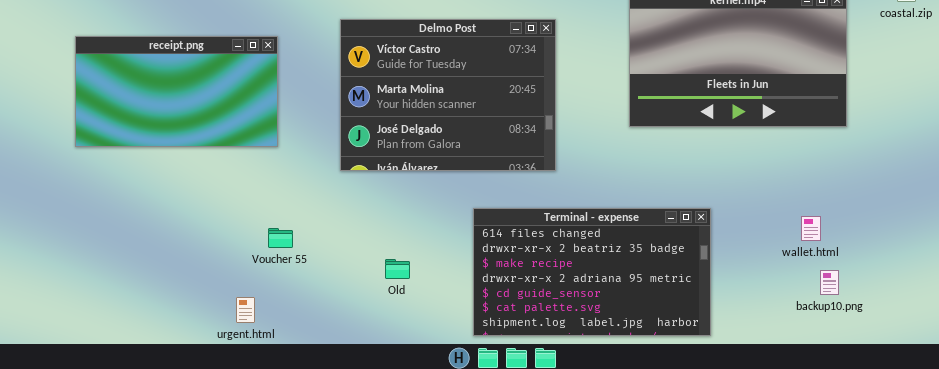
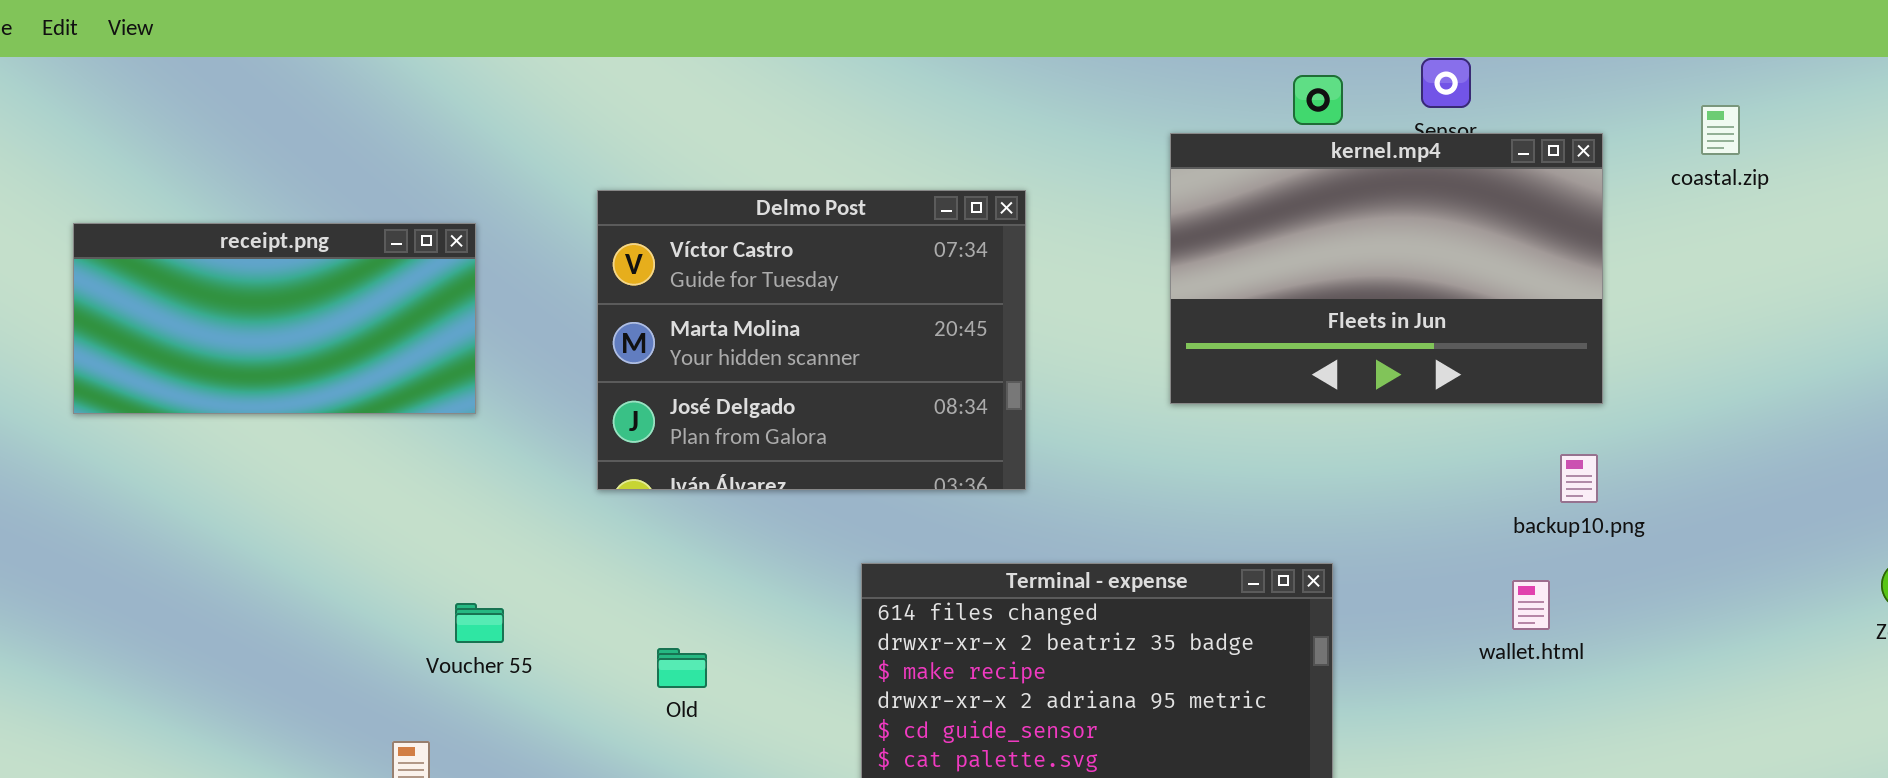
receipt.png: [75,36,278,147] -> [73,223,476,414], resized
Old: [385,259,410,279] -> [657,648,707,688], moved
backup10.png: [820,270,839,295] -> [1560,454,1598,503], moved

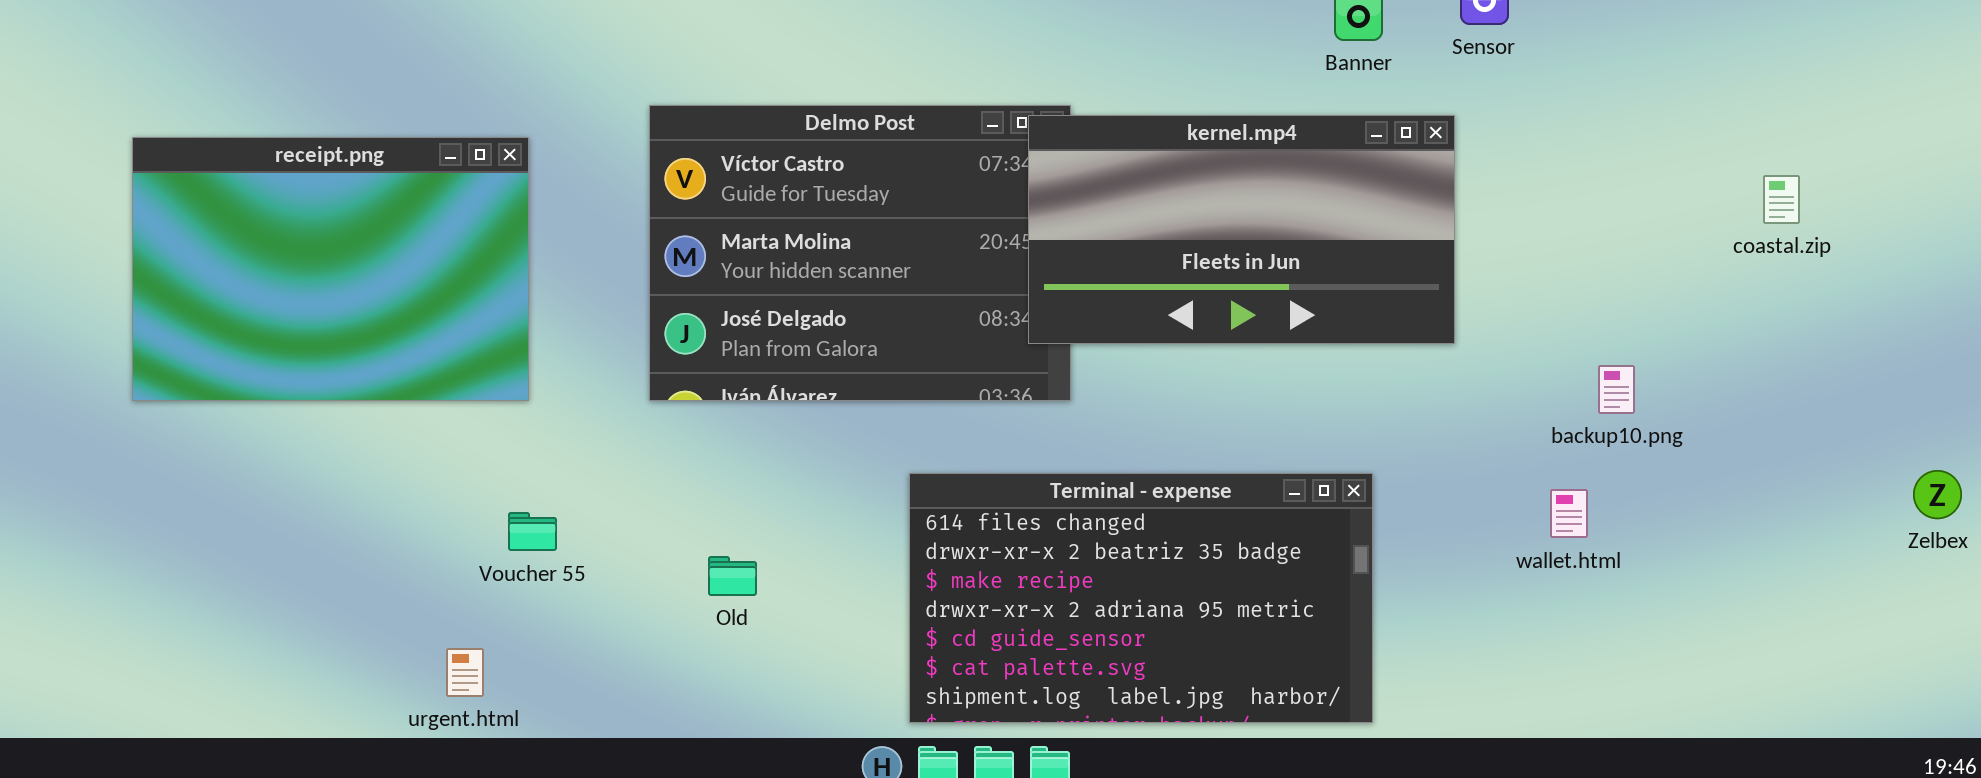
coastal.zip: [1701,105,1740,155] -> [1763,175,1800,224], moved
kernel.mp4: [1170,133,1603,404] -> [1028,115,1455,344], moved, resized
receipt.png: [73,223,476,414] -> [132,137,529,401], resized

